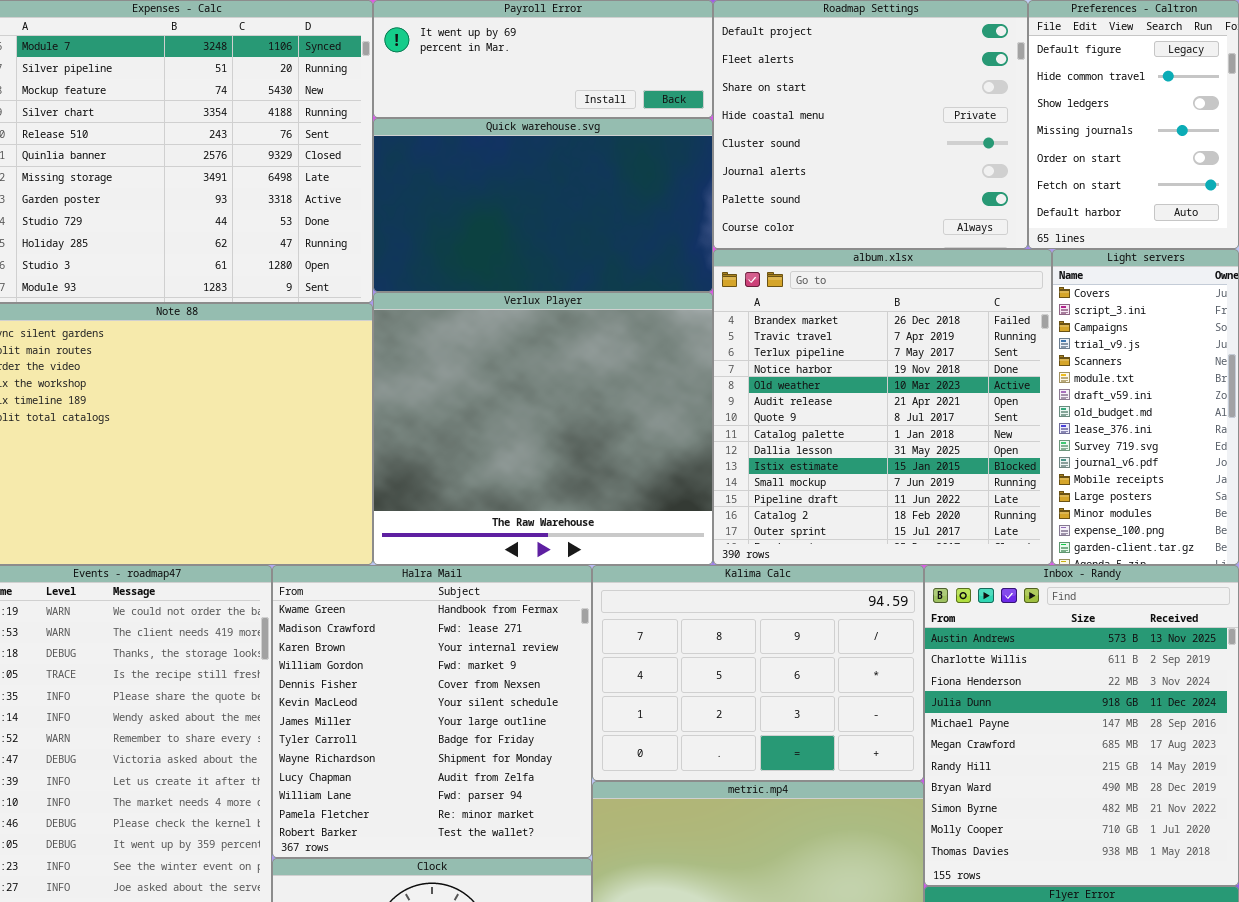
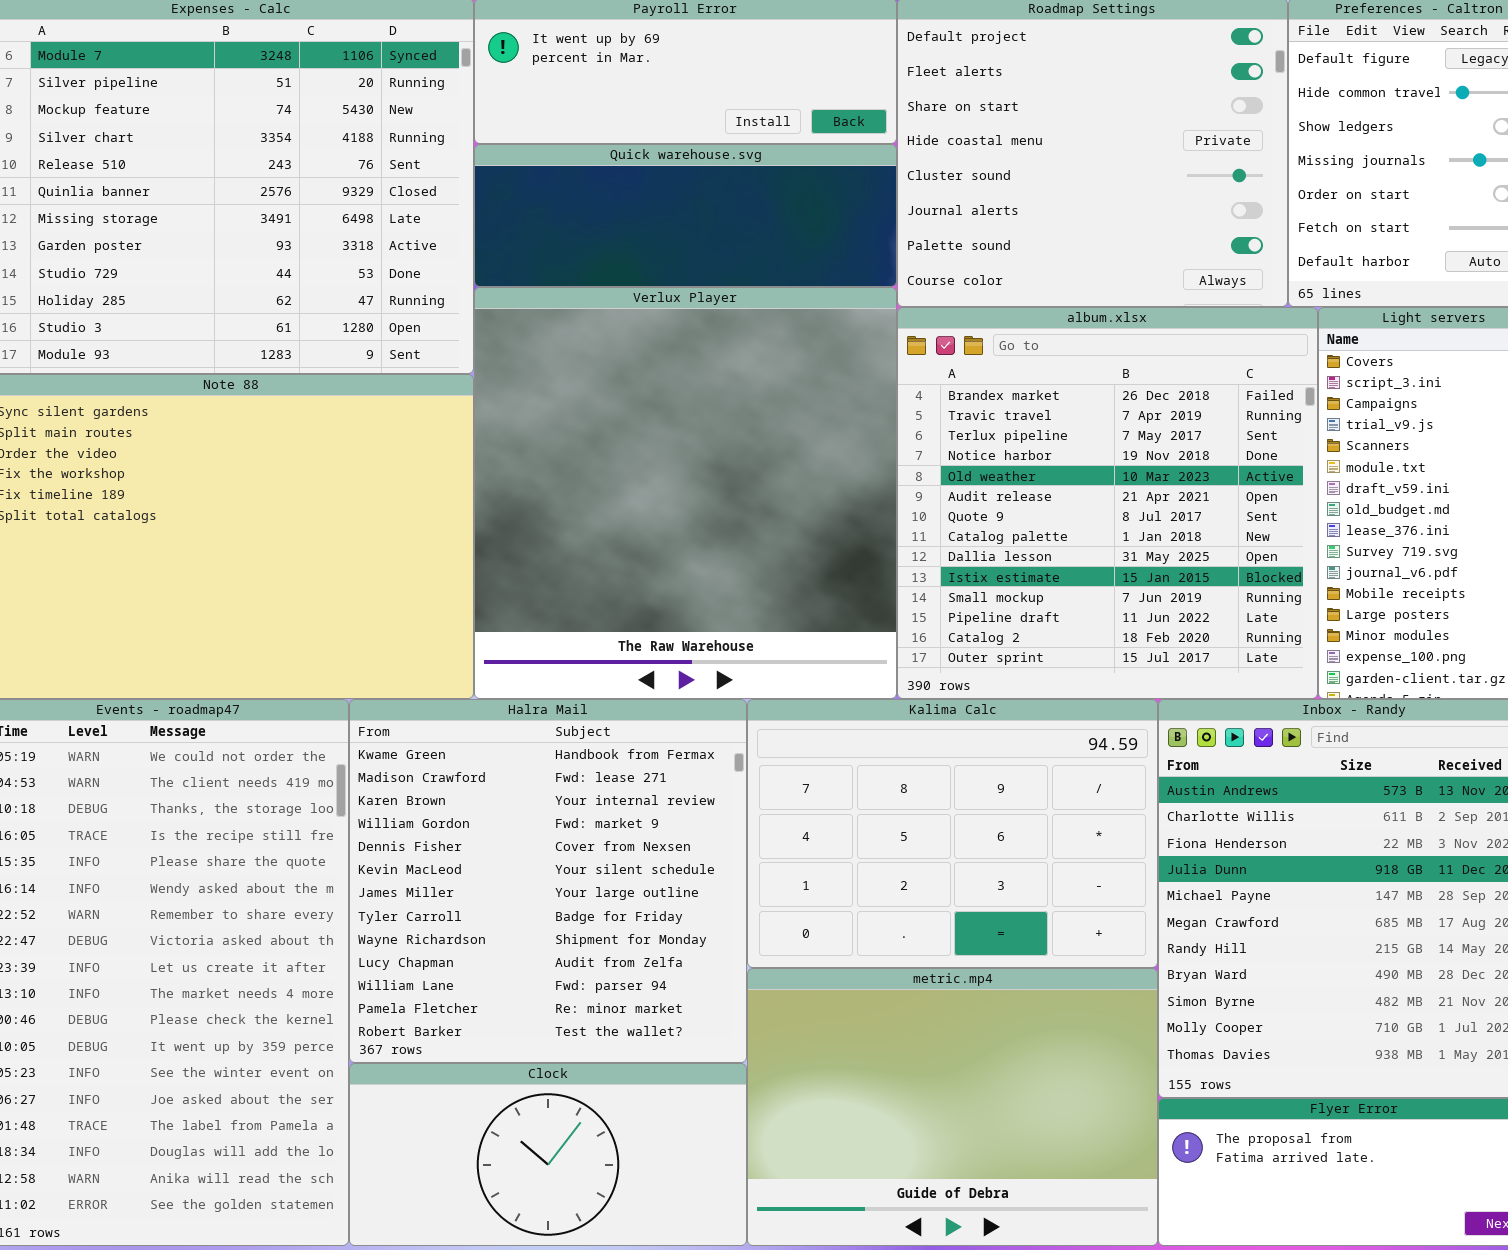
Quick warehouse.svg: [373,118,713,292] -> [474,144,897,287], resized
Verlux Player: [373,292,713,565] -> [474,287,897,699], resized

